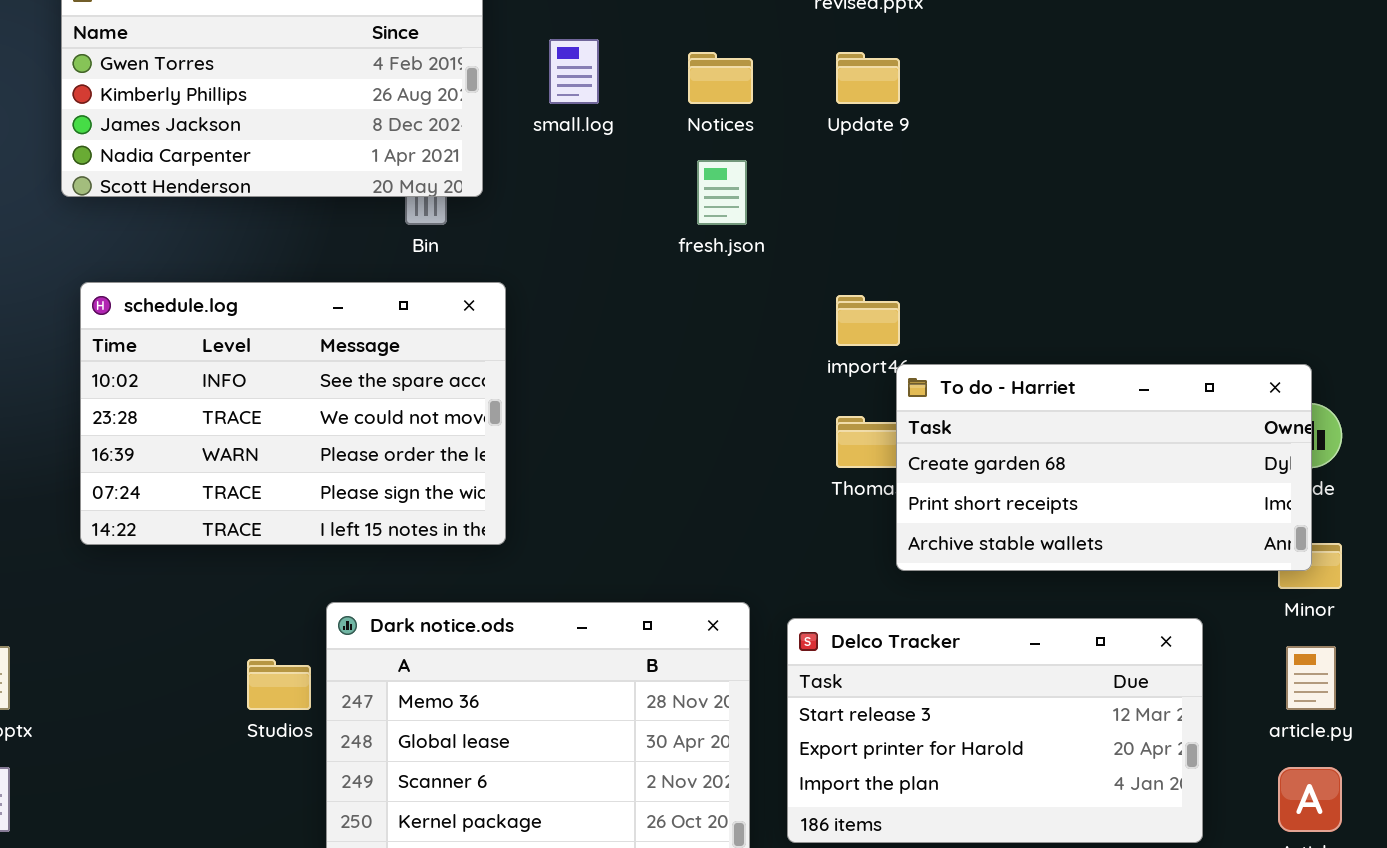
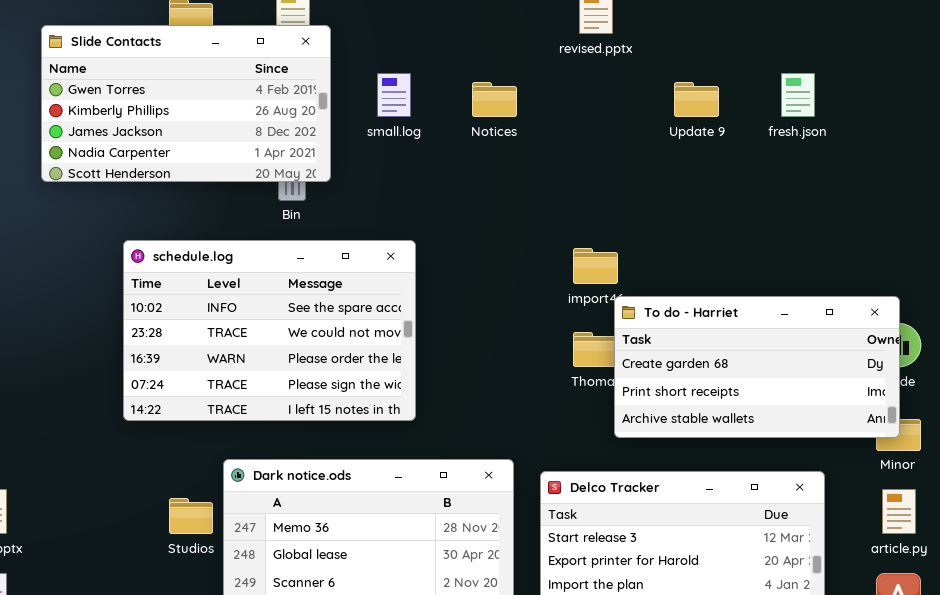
Update 9: [836,52,900,104] -> [674,82,719,117], moved
fresh.json: [697,160,747,225] -> [781,73,815,117], moved
schedule.log: [80,282,506,545] -> [123,240,416,421], moved

